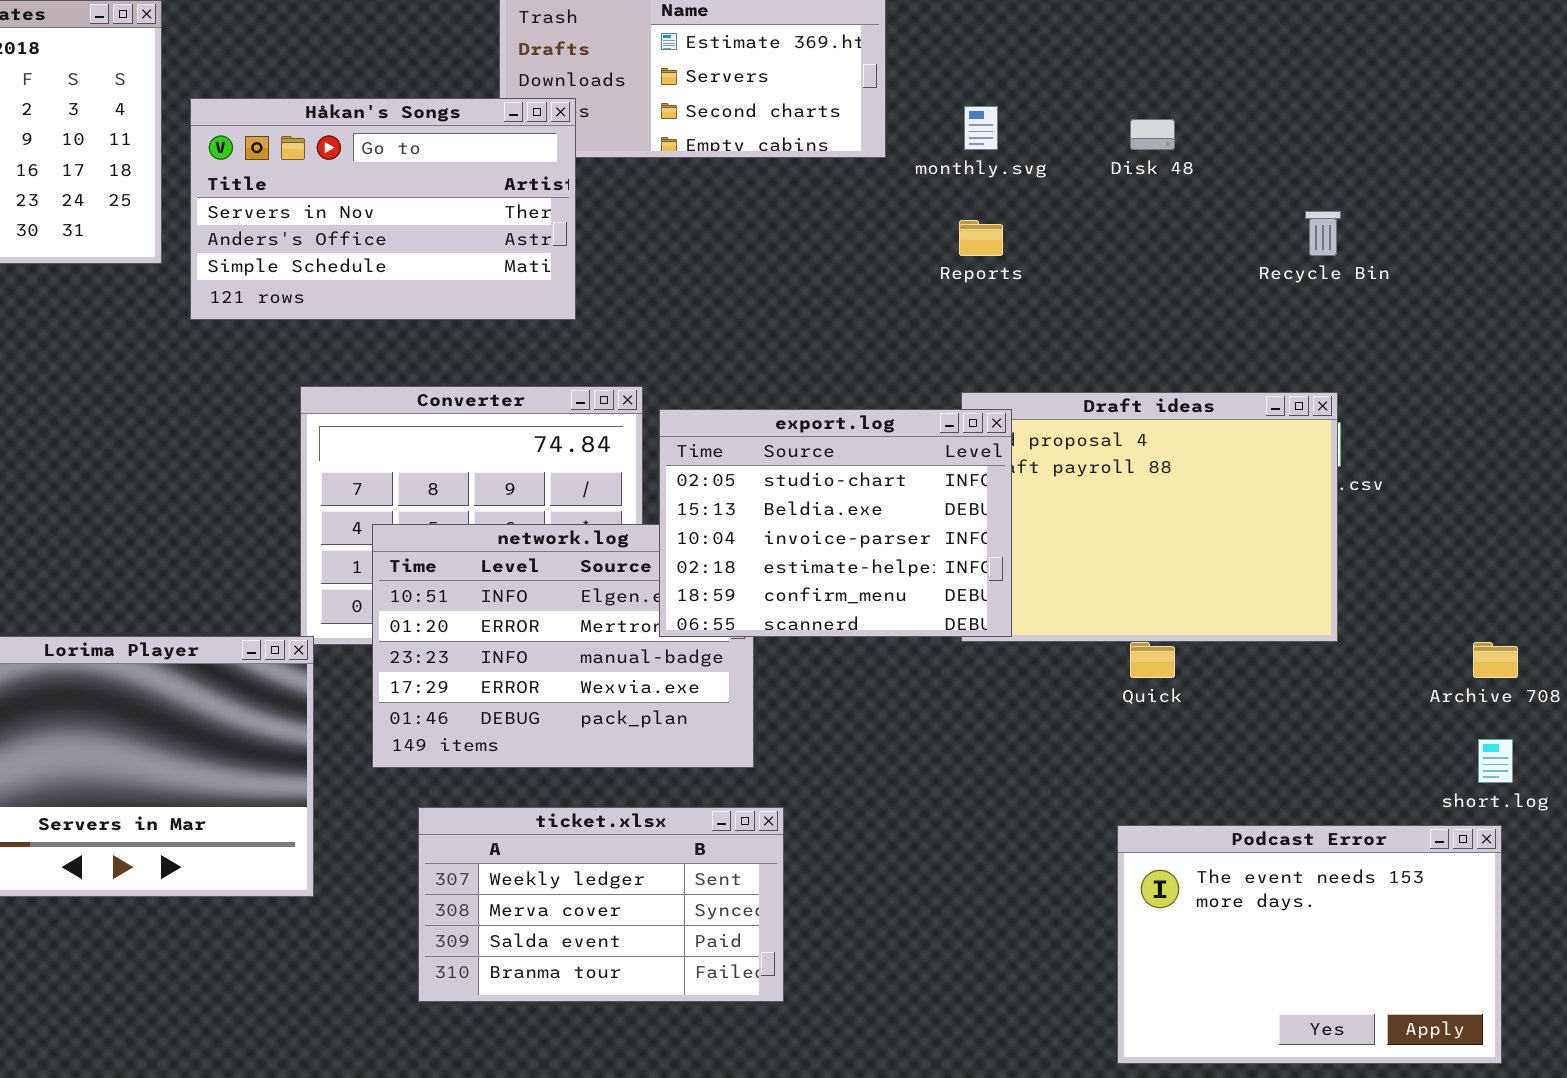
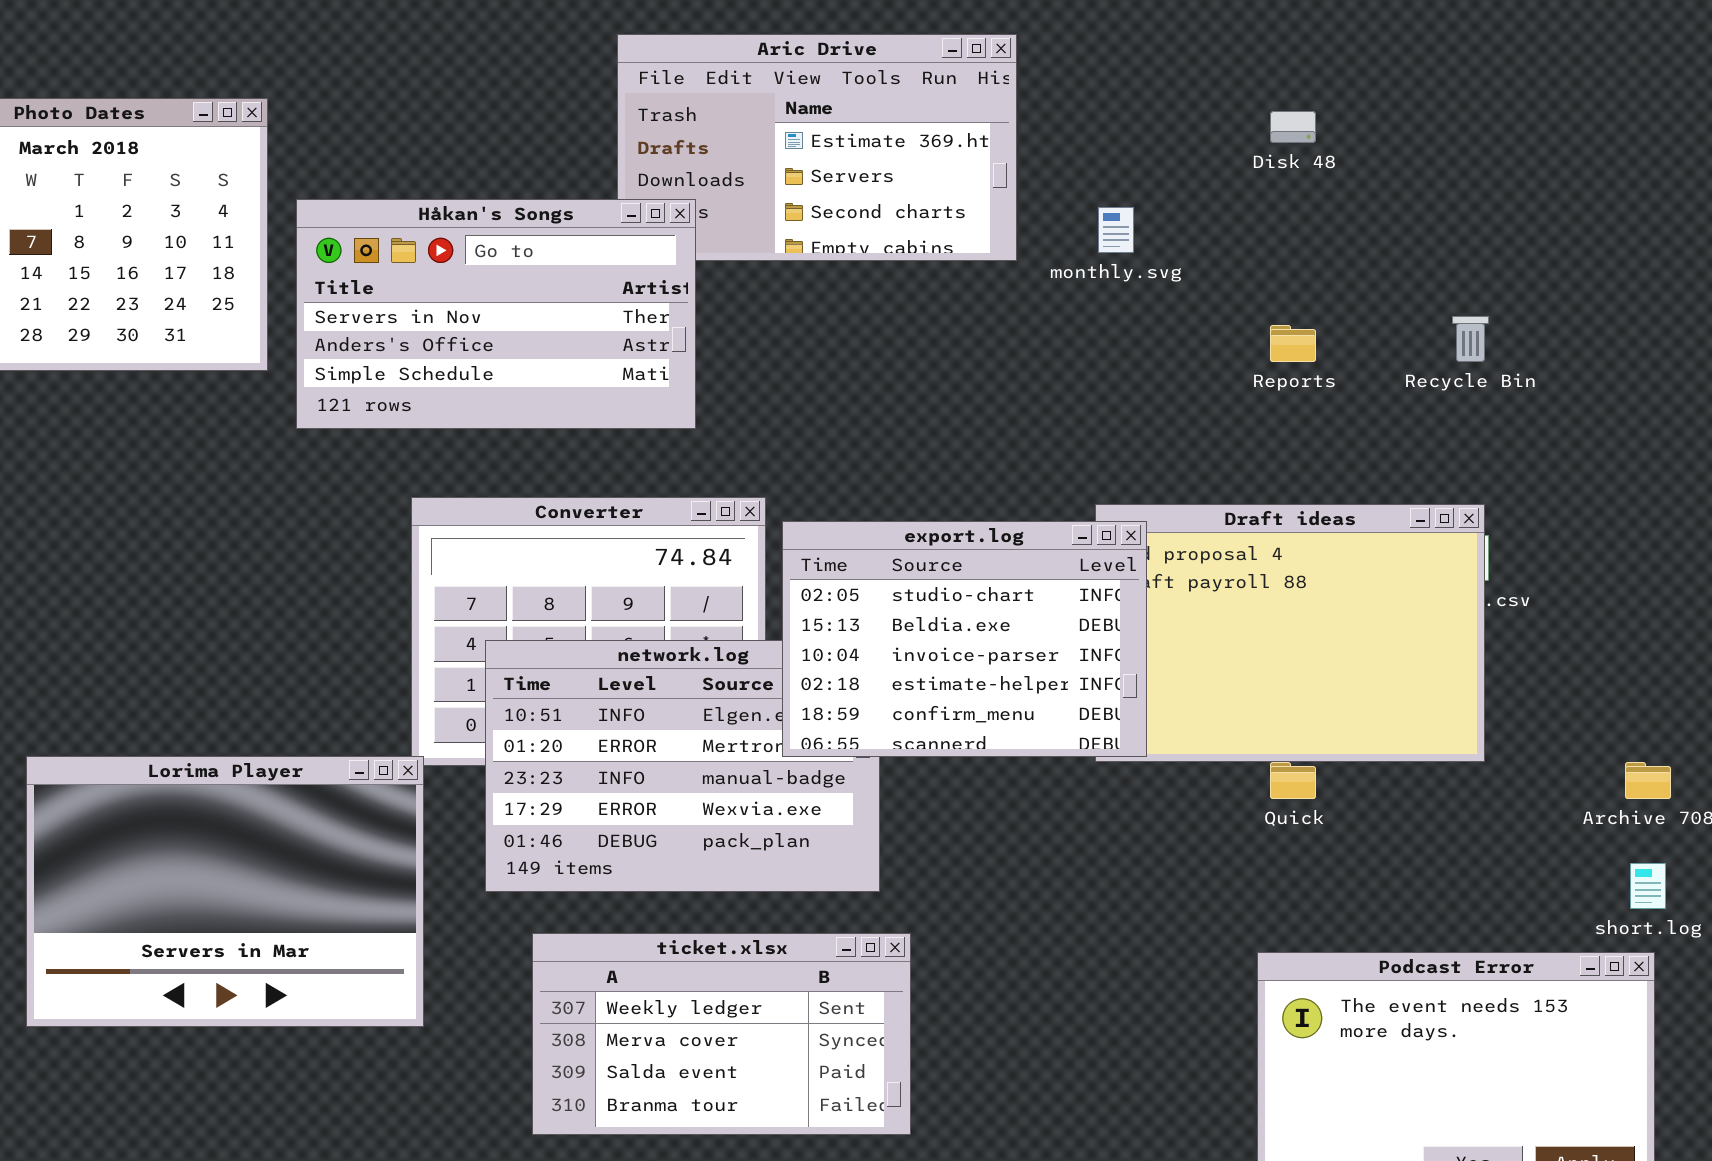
Disk 48: [1130,119,1175,150] -> [1270,111,1316,143], moved
Reports: [959,220,1003,256] -> [1270,325,1316,362], moved

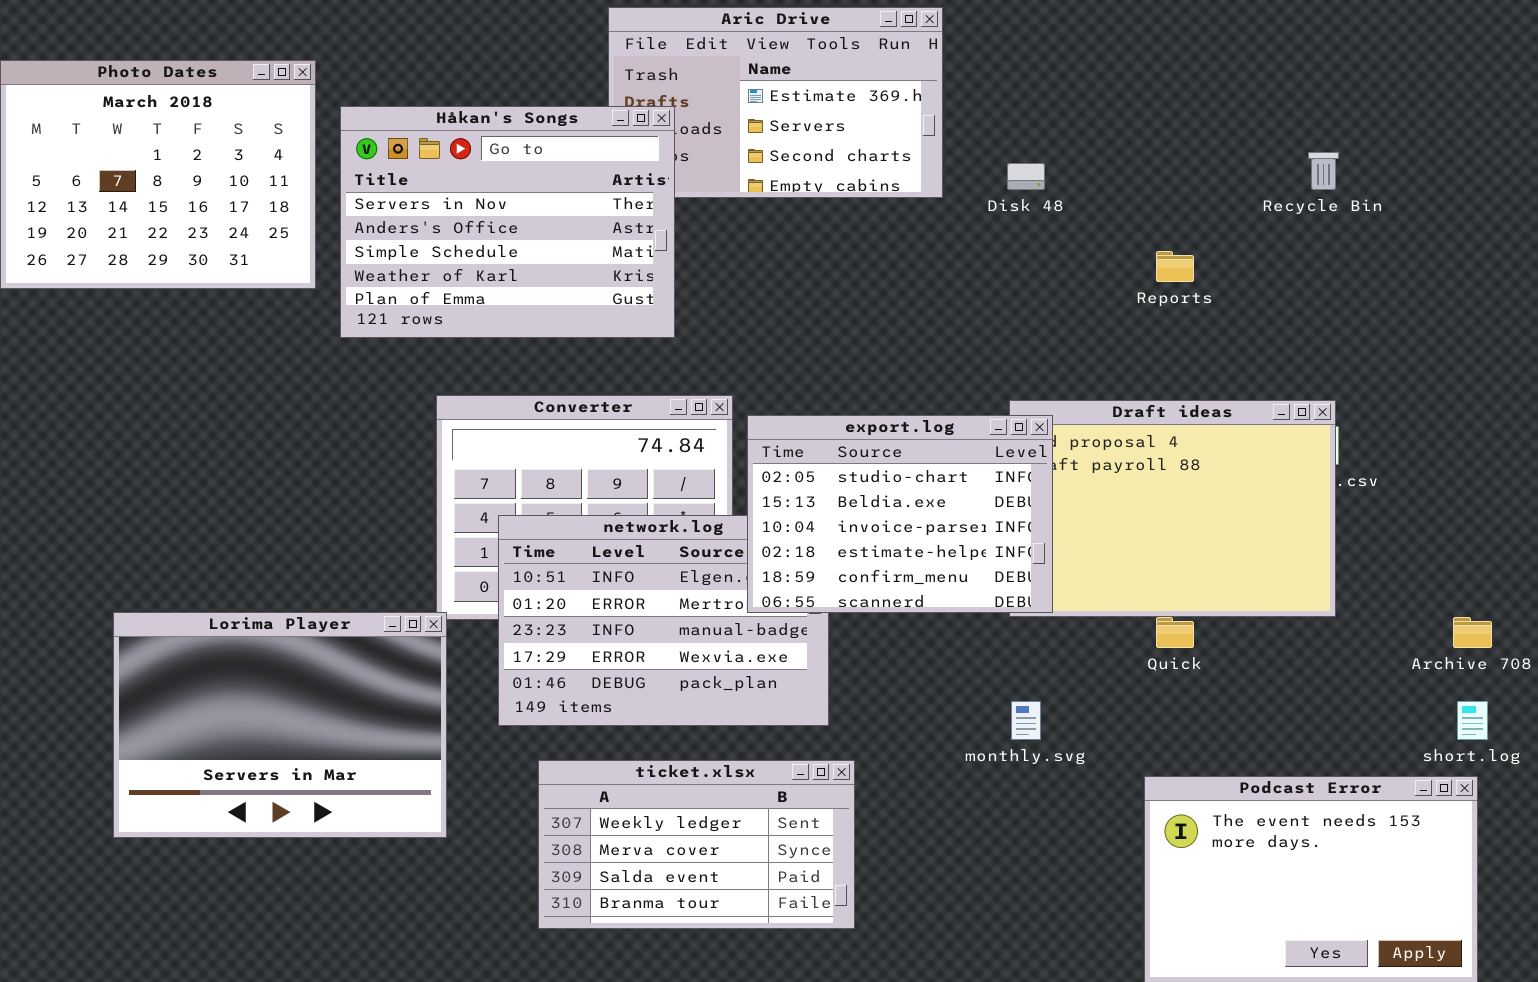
Disk 48: [1270,111,1316,143] -> [1007,163,1045,190], moved
Håkan's Songs: [296,199,696,429] -> [340,106,675,338], resized
monthly.svg: [1098,207,1134,253] -> [1011,701,1041,740], moved
Recycle Bin: [1452,316,1489,362] -> [1308,152,1339,190], moved

